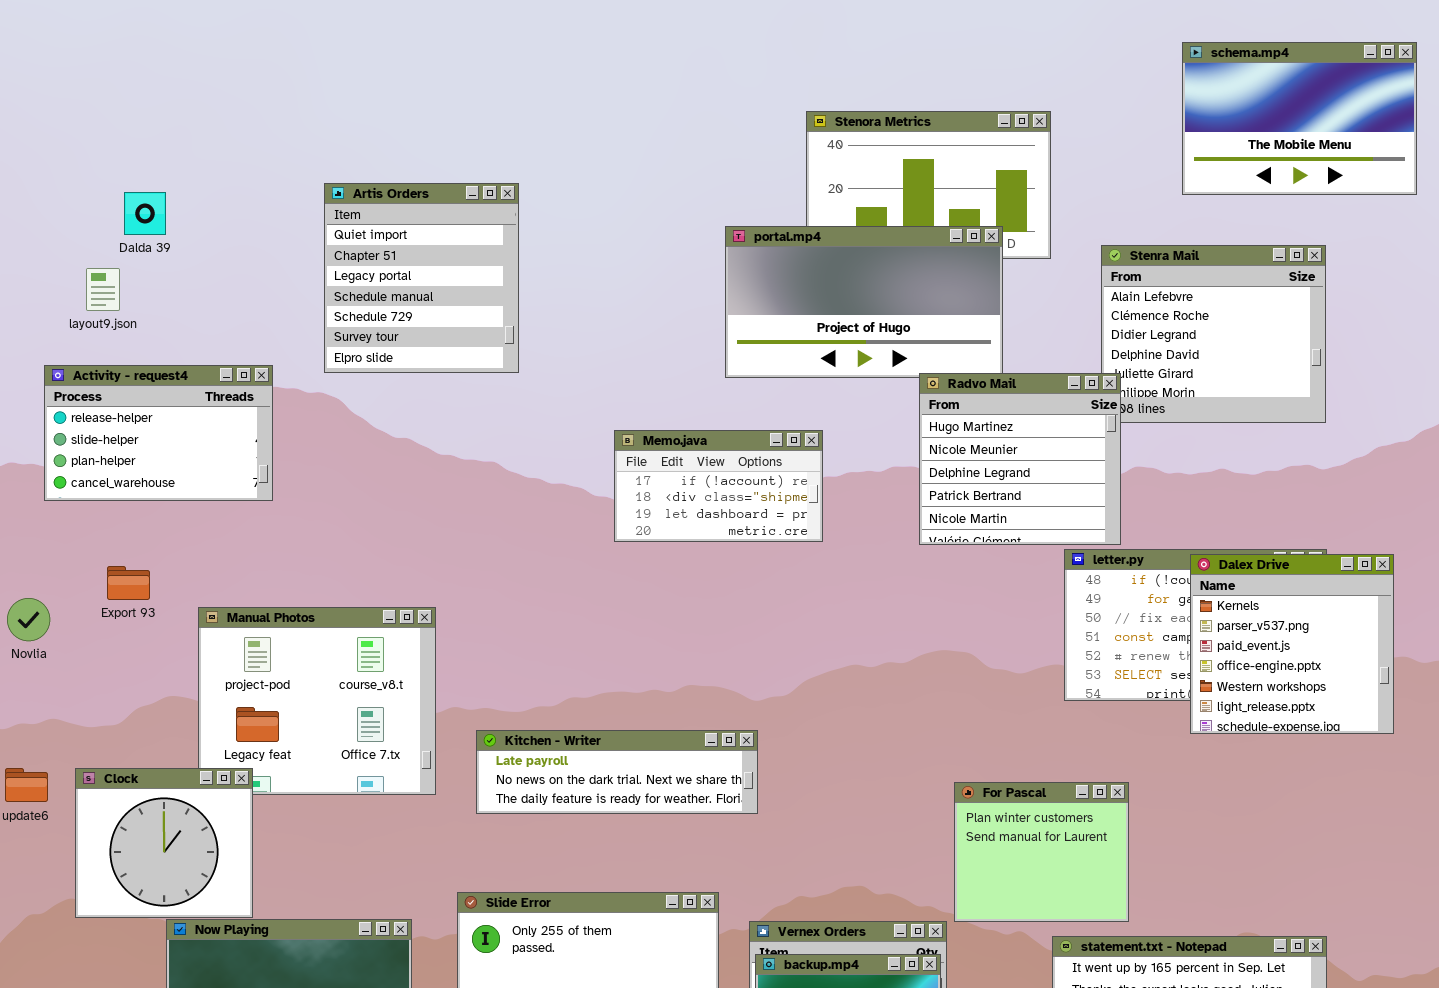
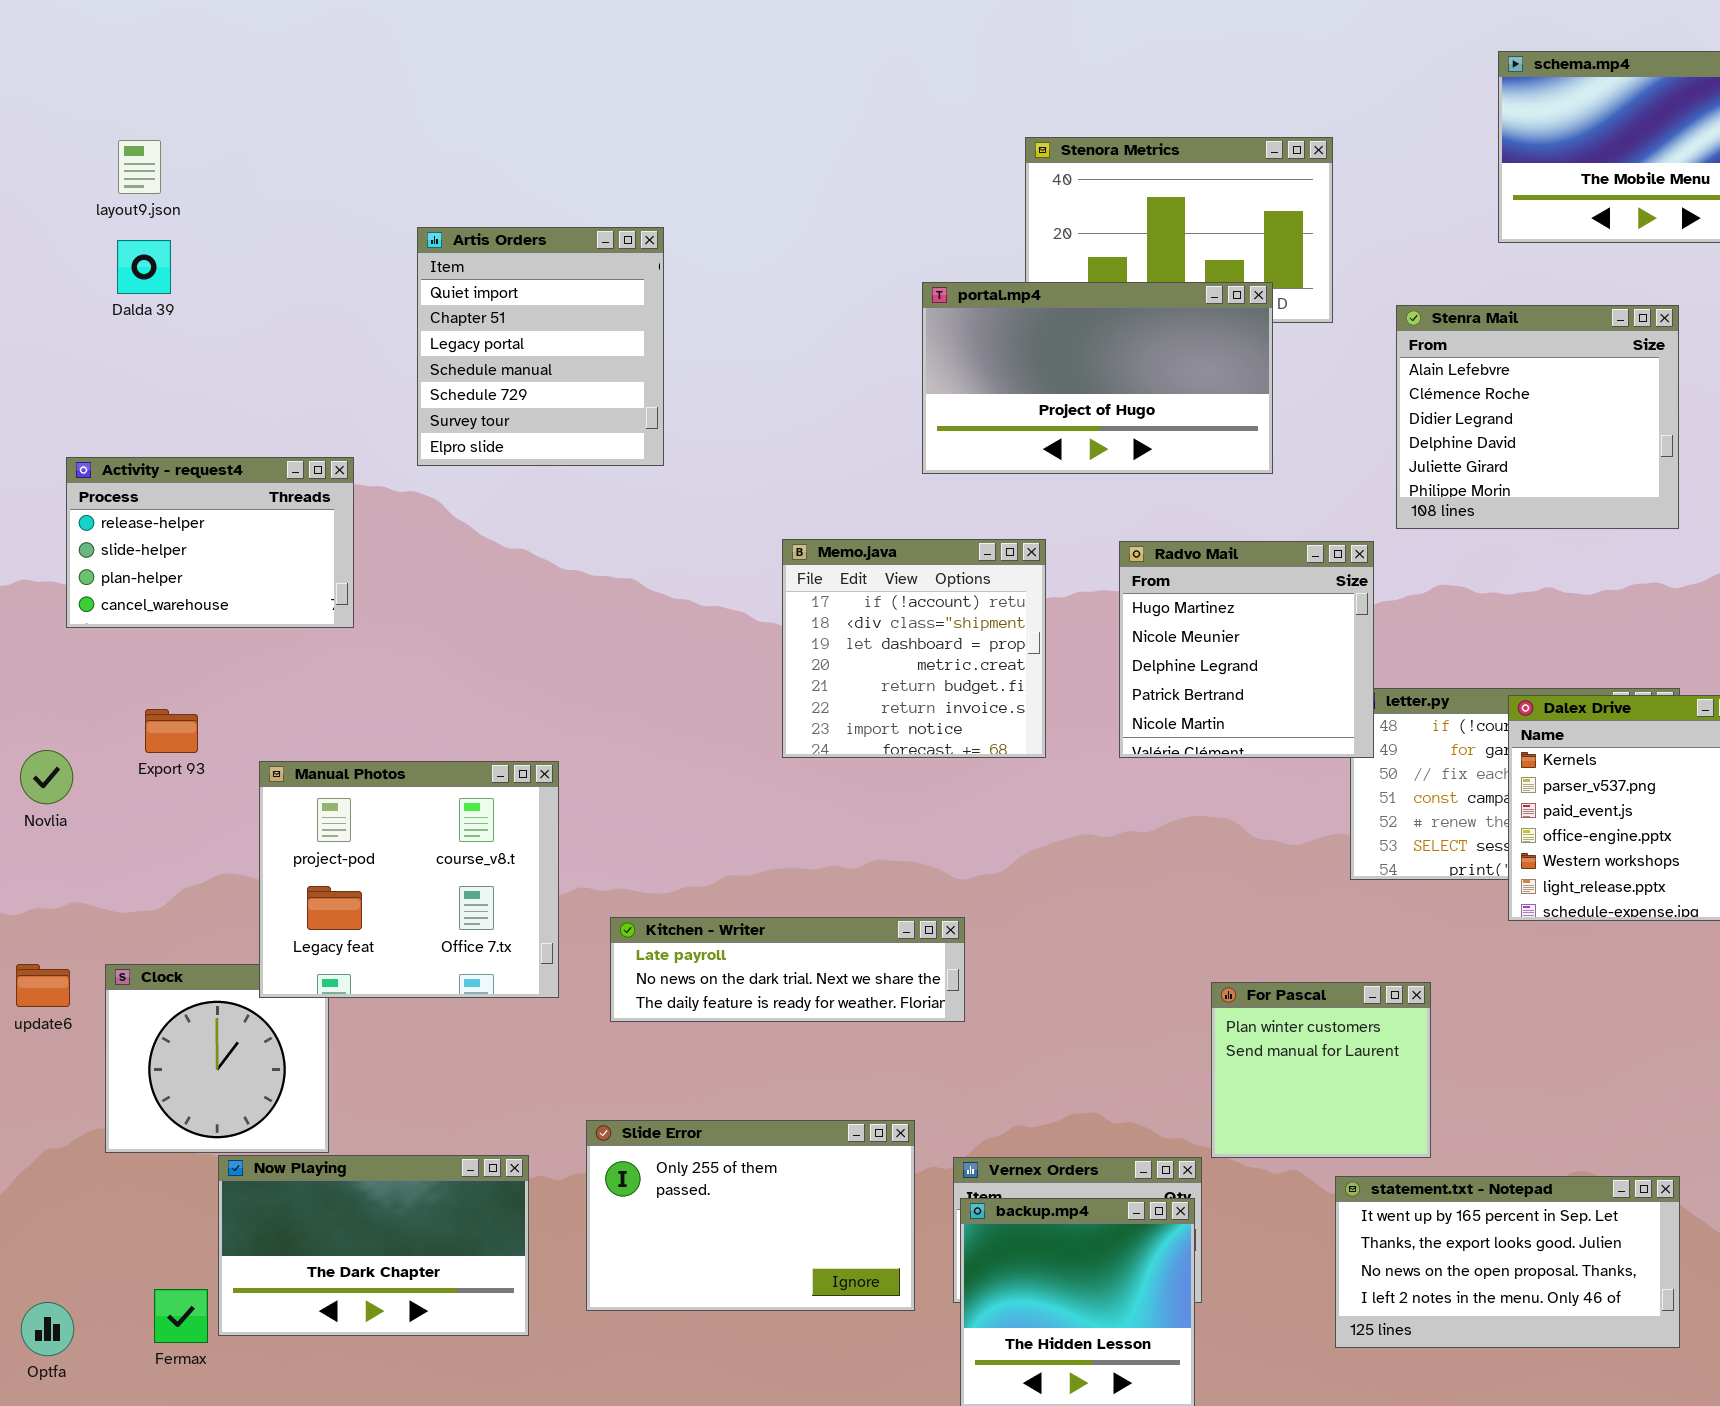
Dalda 39: [124,192,166,235] -> [117,240,171,294], moved
layout9.json: [86,268,120,311] -> [118,140,161,194], moved
Radvo Mail: [919,373,1121,545] -> [1119,541,1374,758], moved
Memo.java: [614,430,823,542] -> [782,539,1046,758], resized
Manual Photos: [198,607,436,795] -> [259,761,559,998], raised

